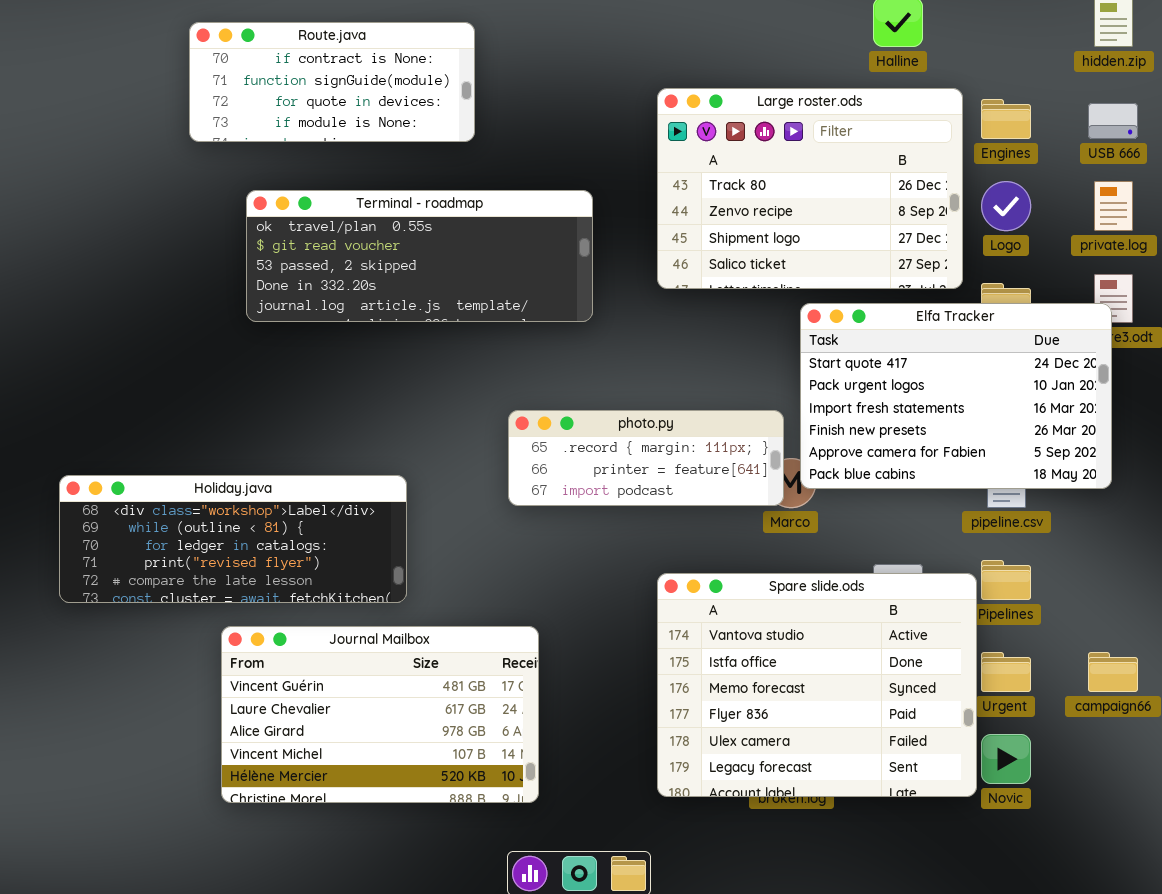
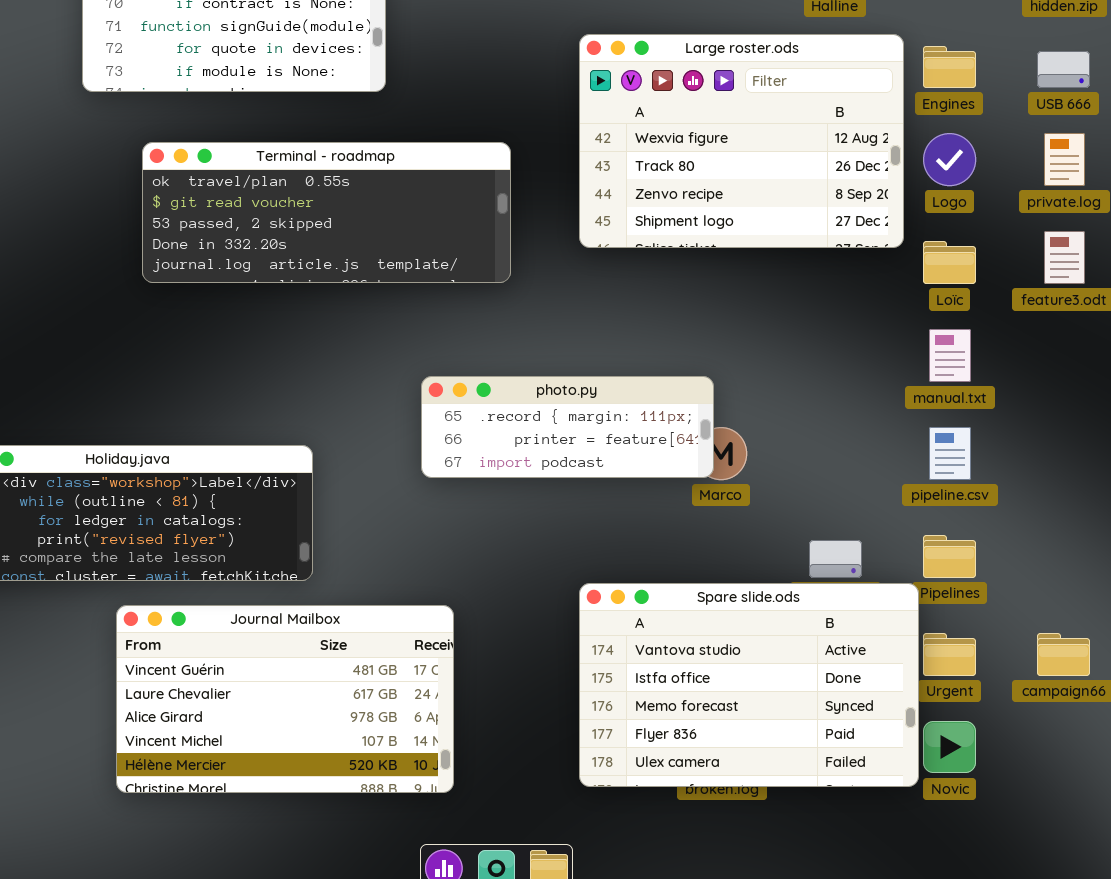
Large roster.ods: [657,88,963,289] -> [579,34,904,248], scrolled up 1 row
Elfa Tracker: [800,303,1112,489] -> none, closed
Spare slide.ods: [657,573,977,797] -> [579,583,919,787], resized

